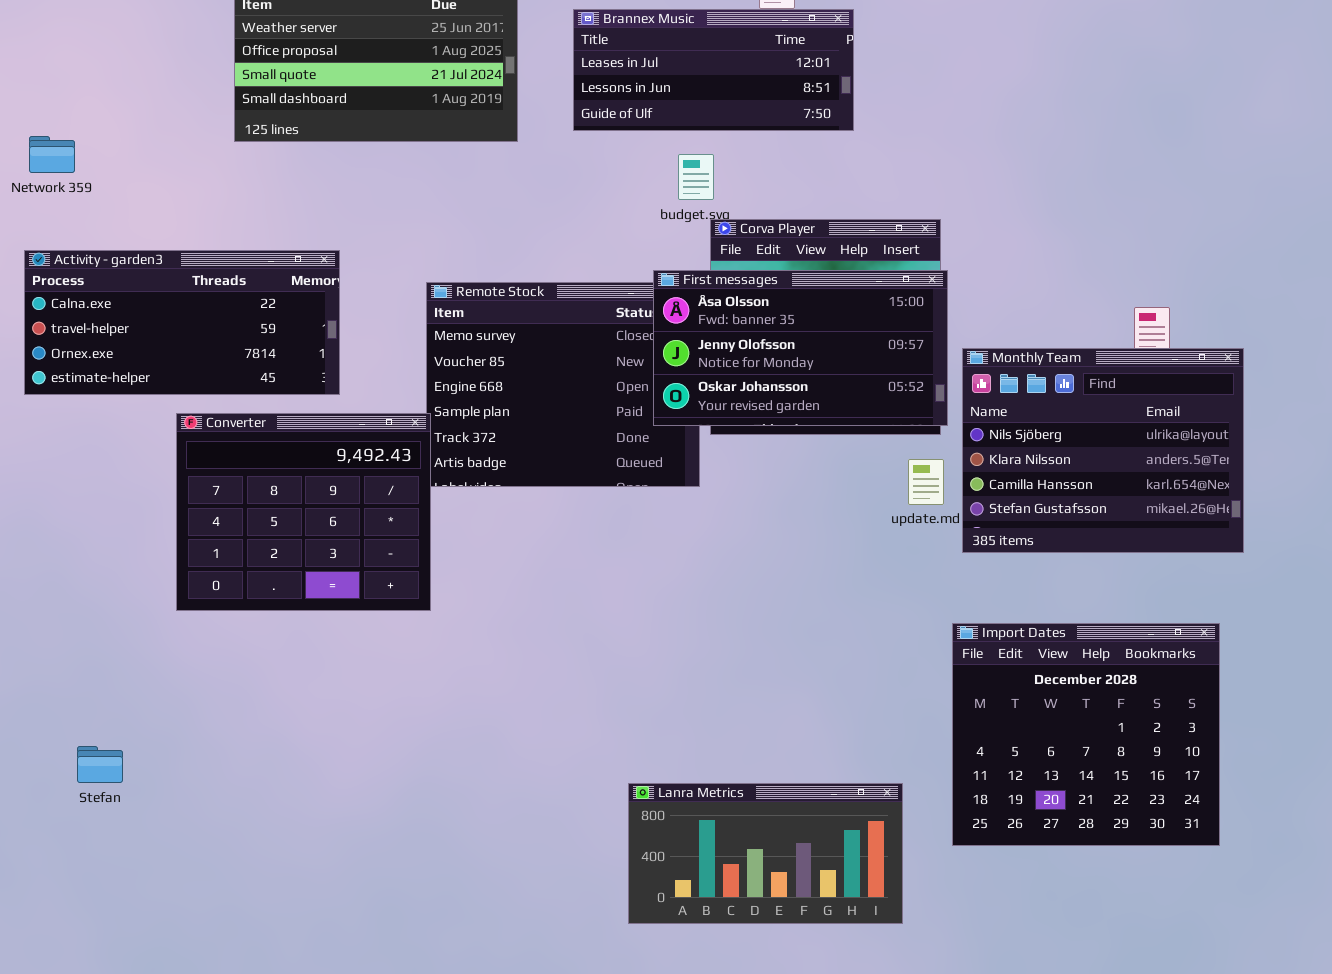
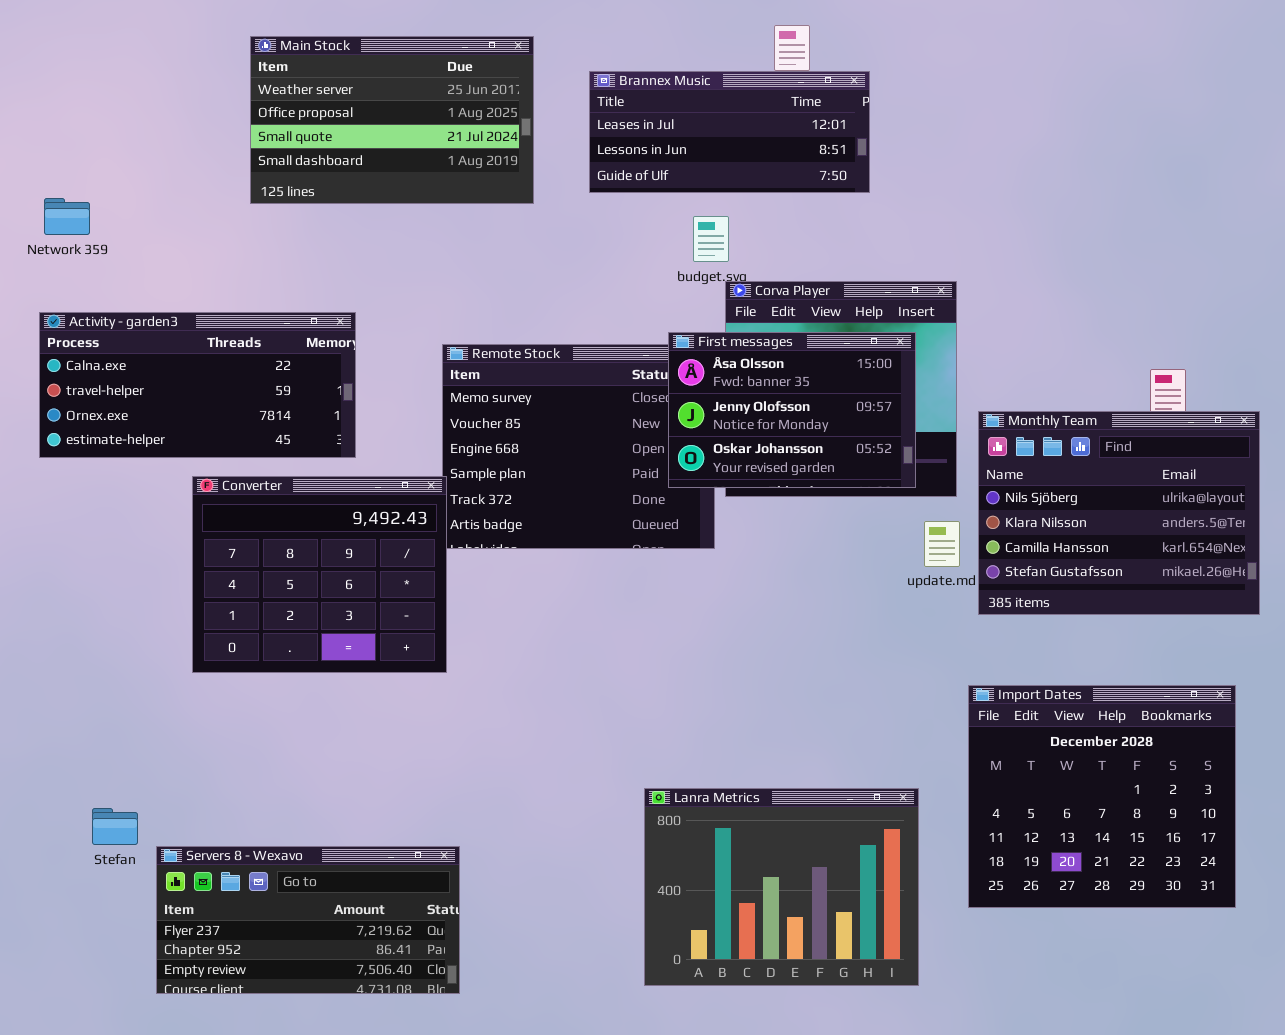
First messages: [653,270,948,426] -> [668,332,916,488], resized
Lanra Metrics: [628,783,903,924] -> [644,788,919,986], resized
Servers 8 - Wexavo: none -> [156,846,460,994], opened

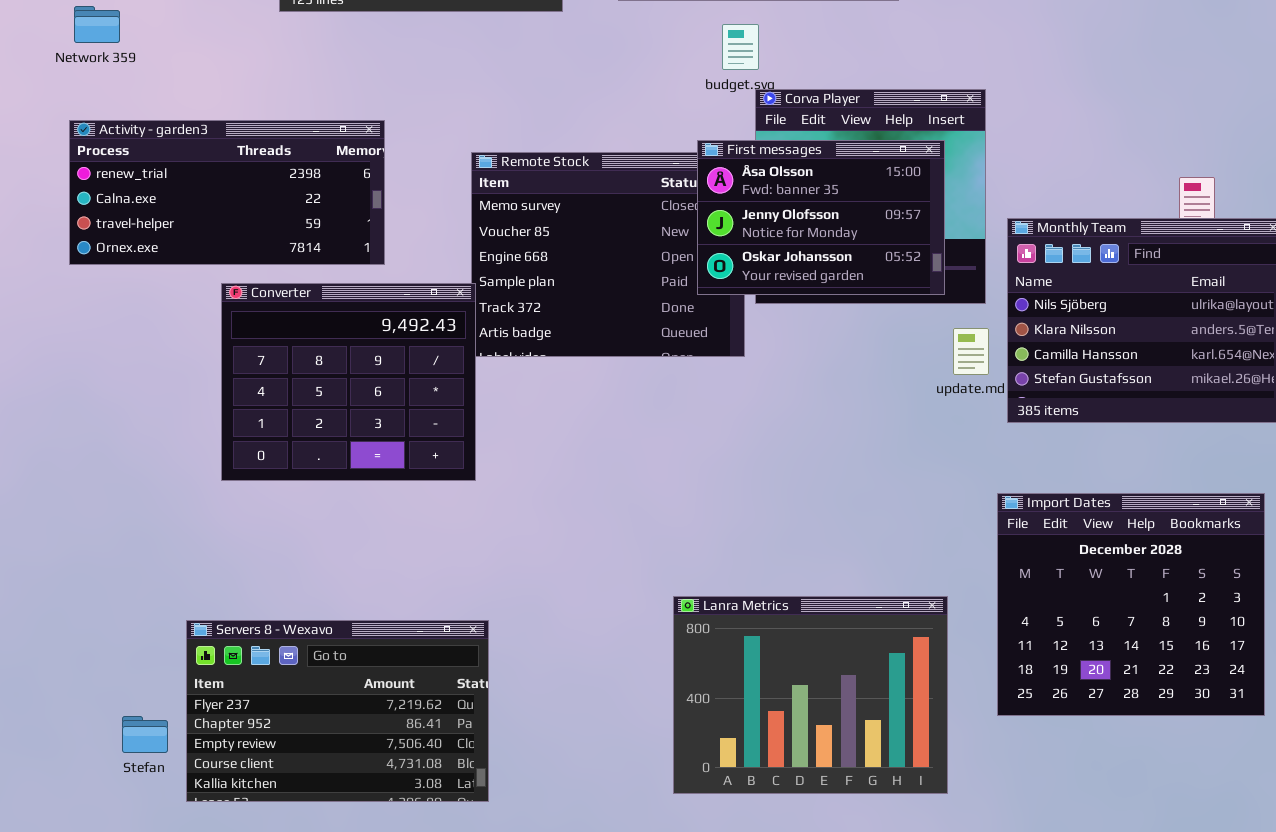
Activity - garden3: [39,312,356,458] -> [69,120,385,265], scrolled up 1 row
Stefan: [92,808,138,845] -> [122,716,168,753], moved
Servers 8 - Wexavo: [156,846,460,994] -> [186,620,489,802], resized

